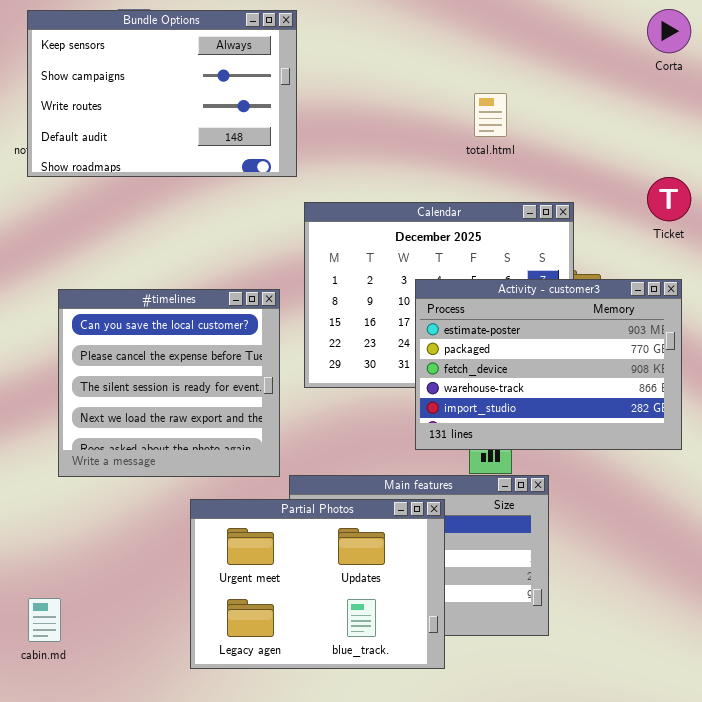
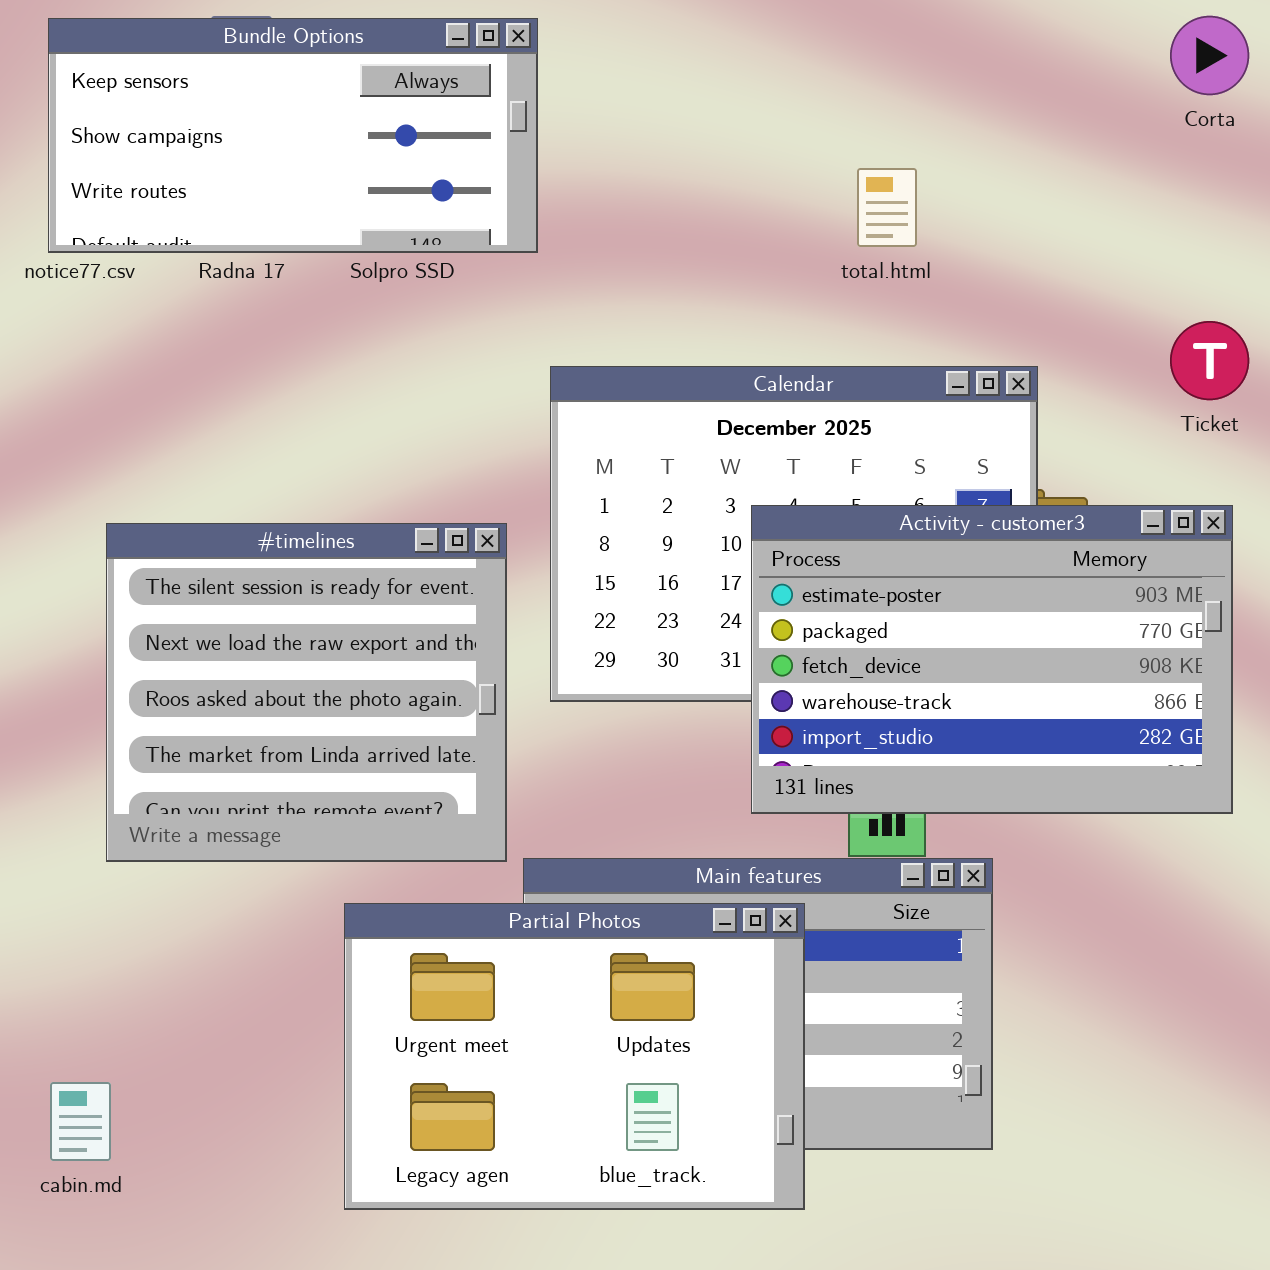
Bundle Options: [27,10,297,177] -> [48,18,538,253], resized
#timelines: [58,289,280,477] -> [106,523,507,862], scrolled down 2 rows

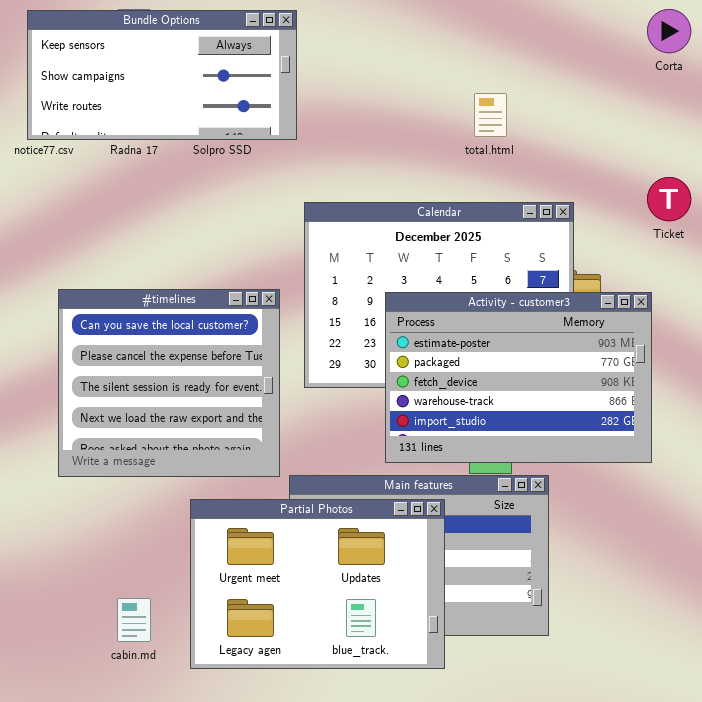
Activity - customer3: [751,505,1233,814] -> [385,292,652,463], moved
#timelines: [106,523,507,862] -> [58,289,280,477], scrolled up 2 rows
cabin.md: [50,1082,111,1161] -> [117,598,151,642], moved

